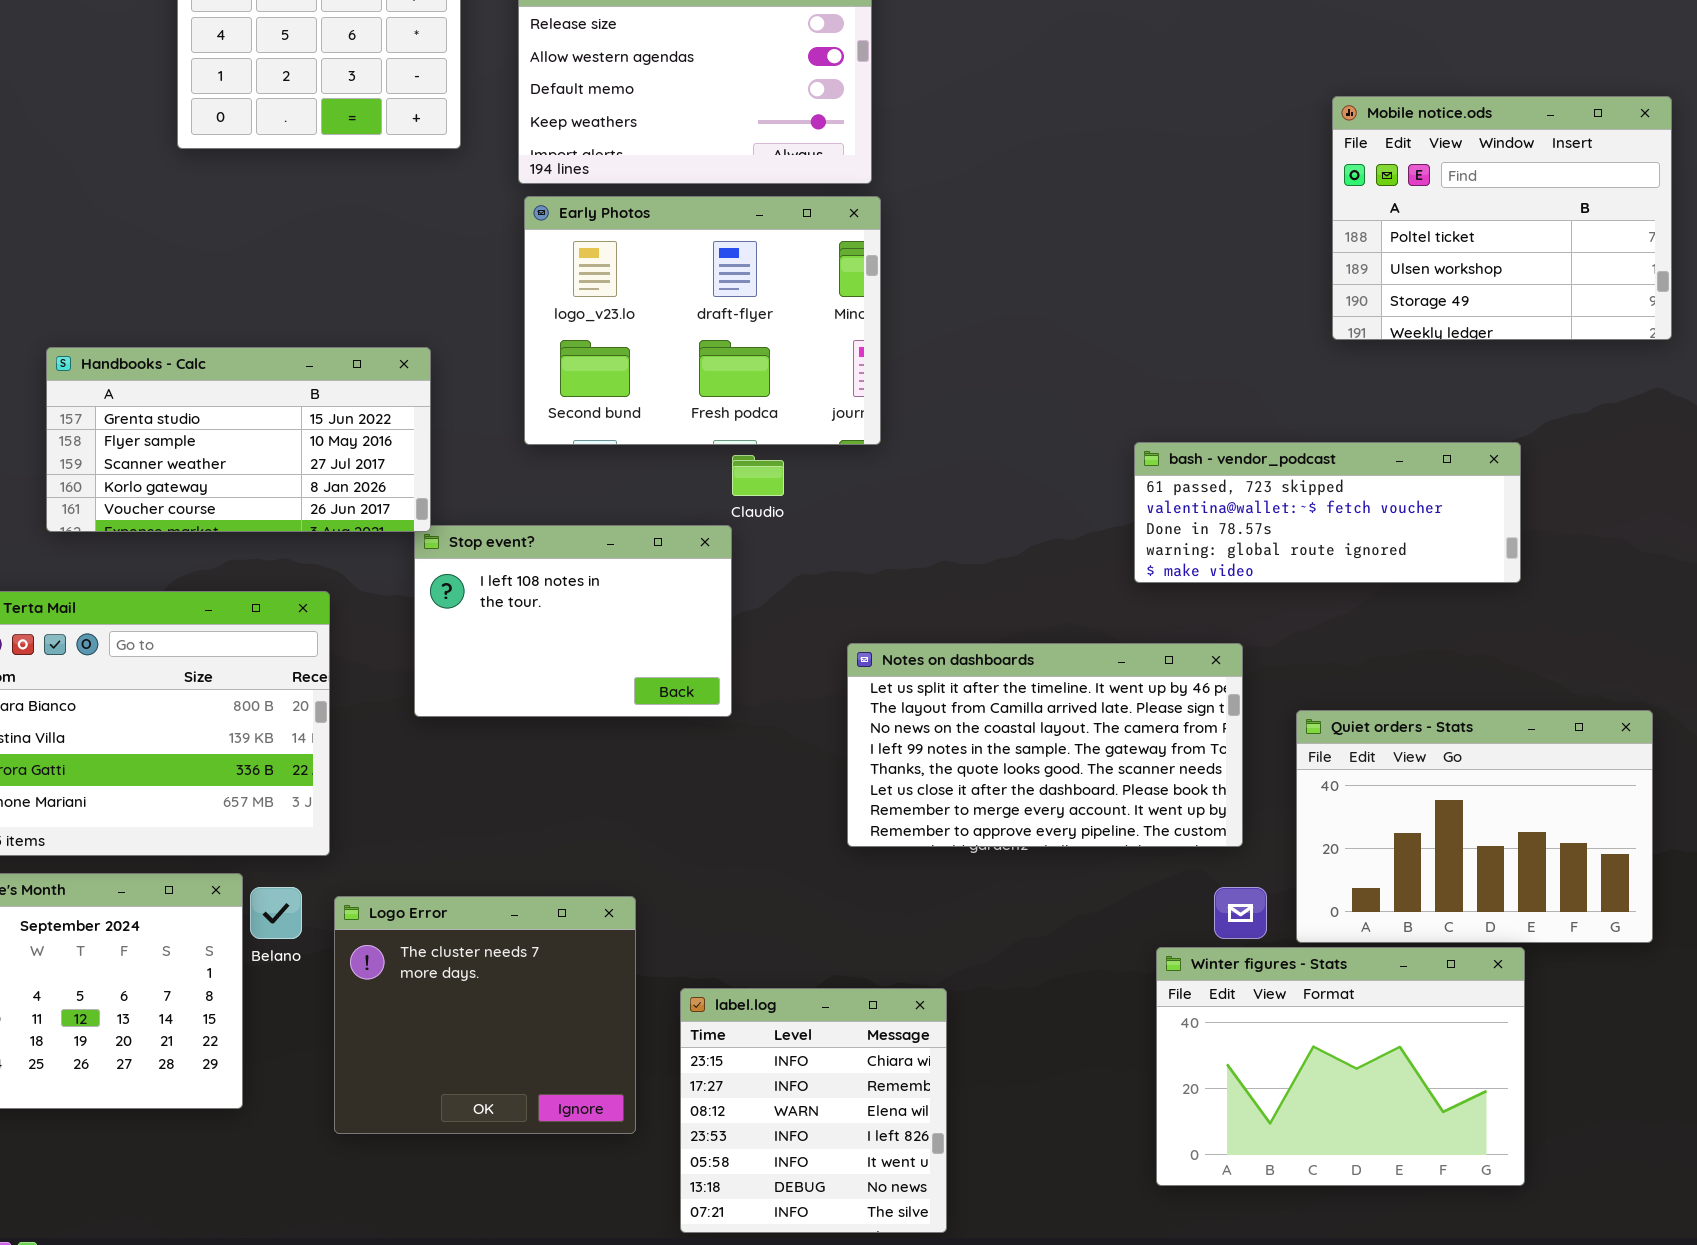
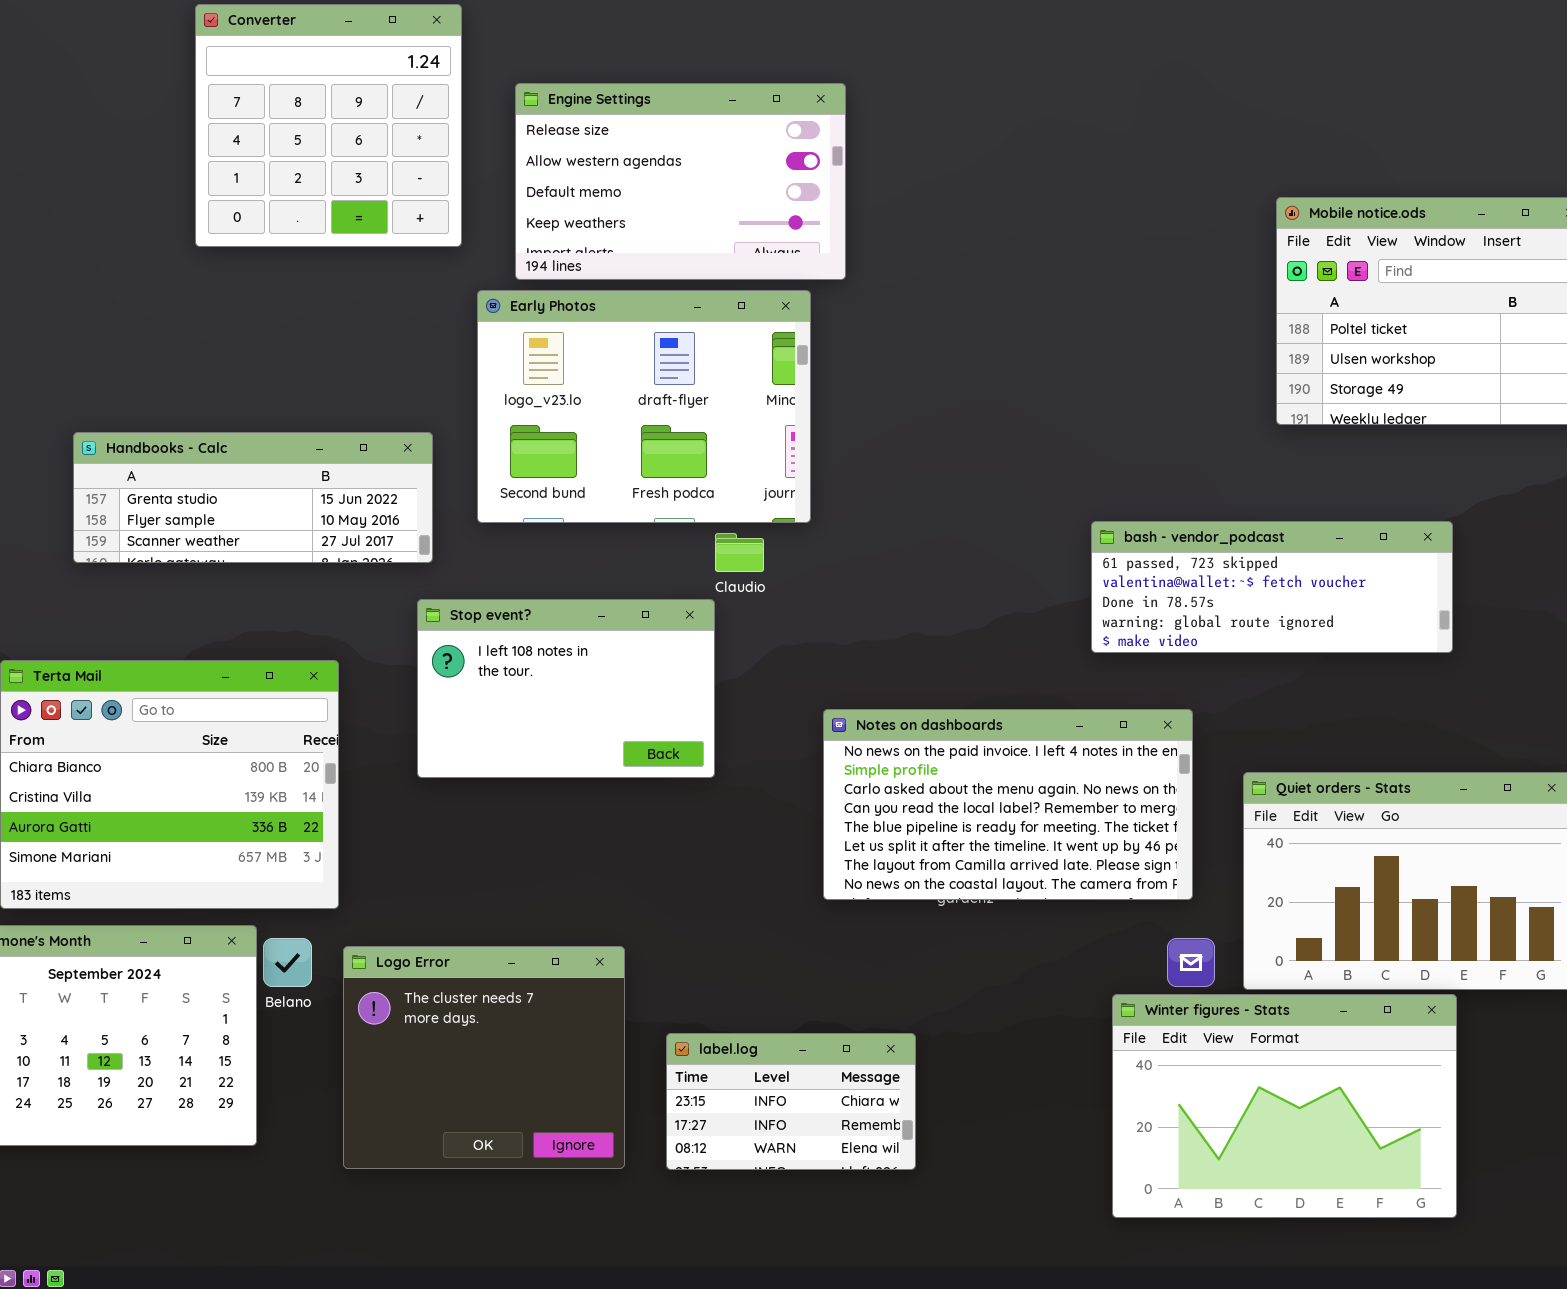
Early Photos: [524,196,881,445] -> [477,290,811,523], moved
Handbooks - Calc: [46,347,431,532] -> [73,432,433,563], resized
Notes on dashboards: [847,643,1243,847] -> [823,709,1193,900], scrolled up 5 rows
label.log: [680,988,947,1233] -> [666,1033,916,1170], resized

